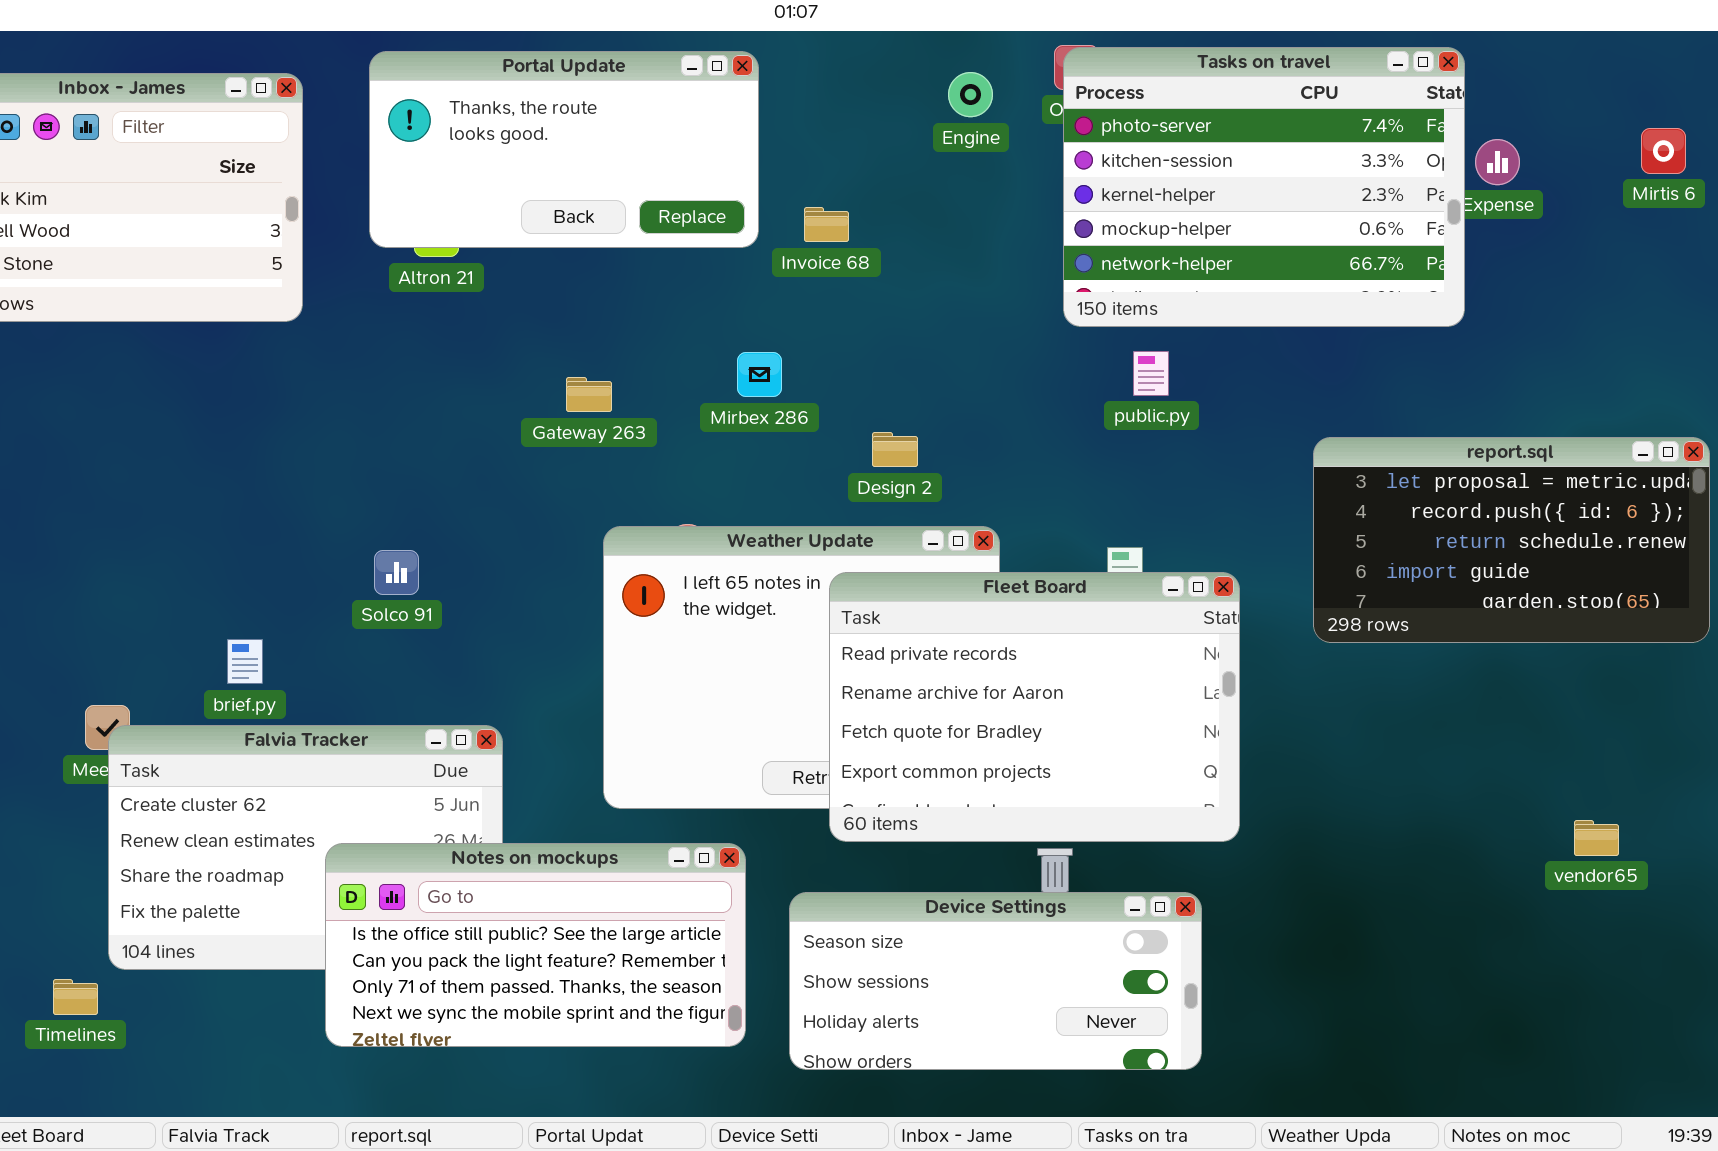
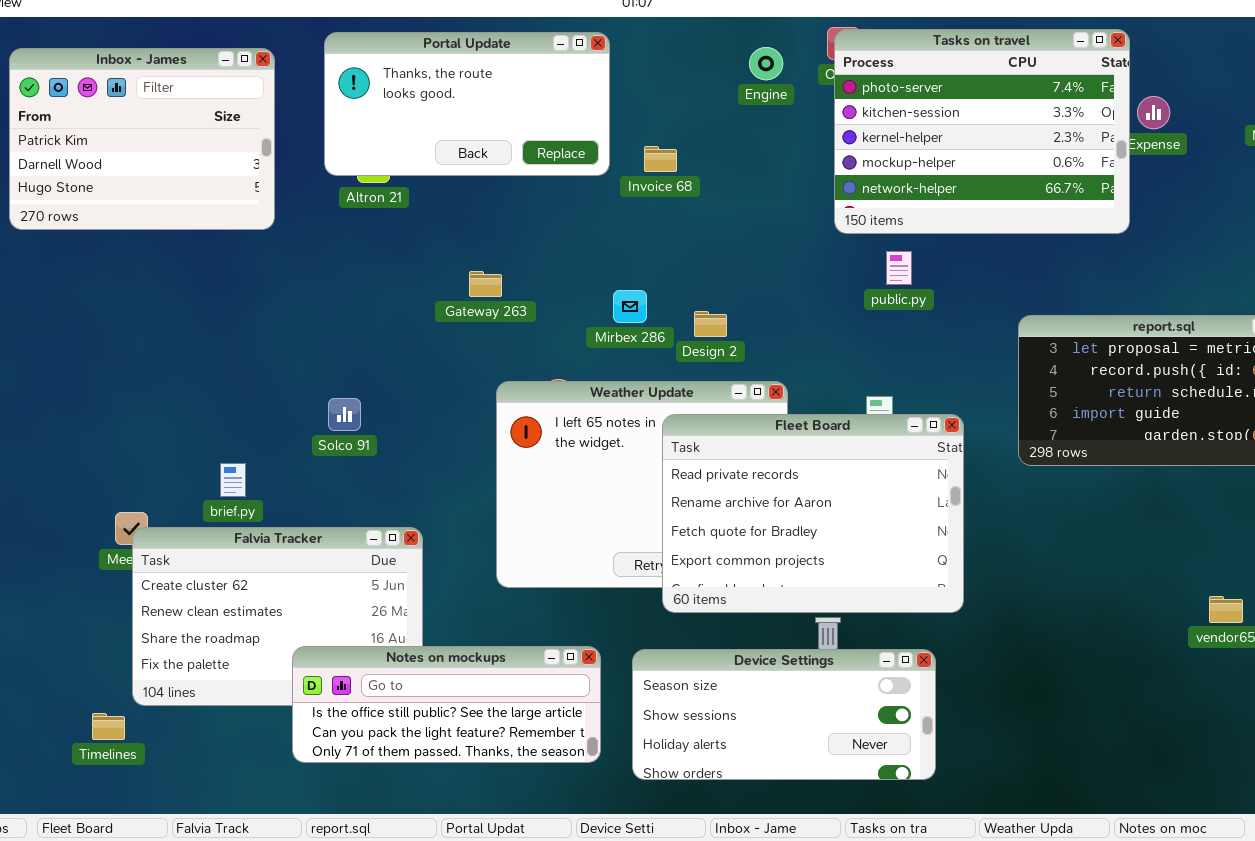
Mirbex 286: [737,352,782,397] -> [613,290,647,323], moved
Notes on mockups: [325,843,746,1047] -> [292,646,601,763], resized

